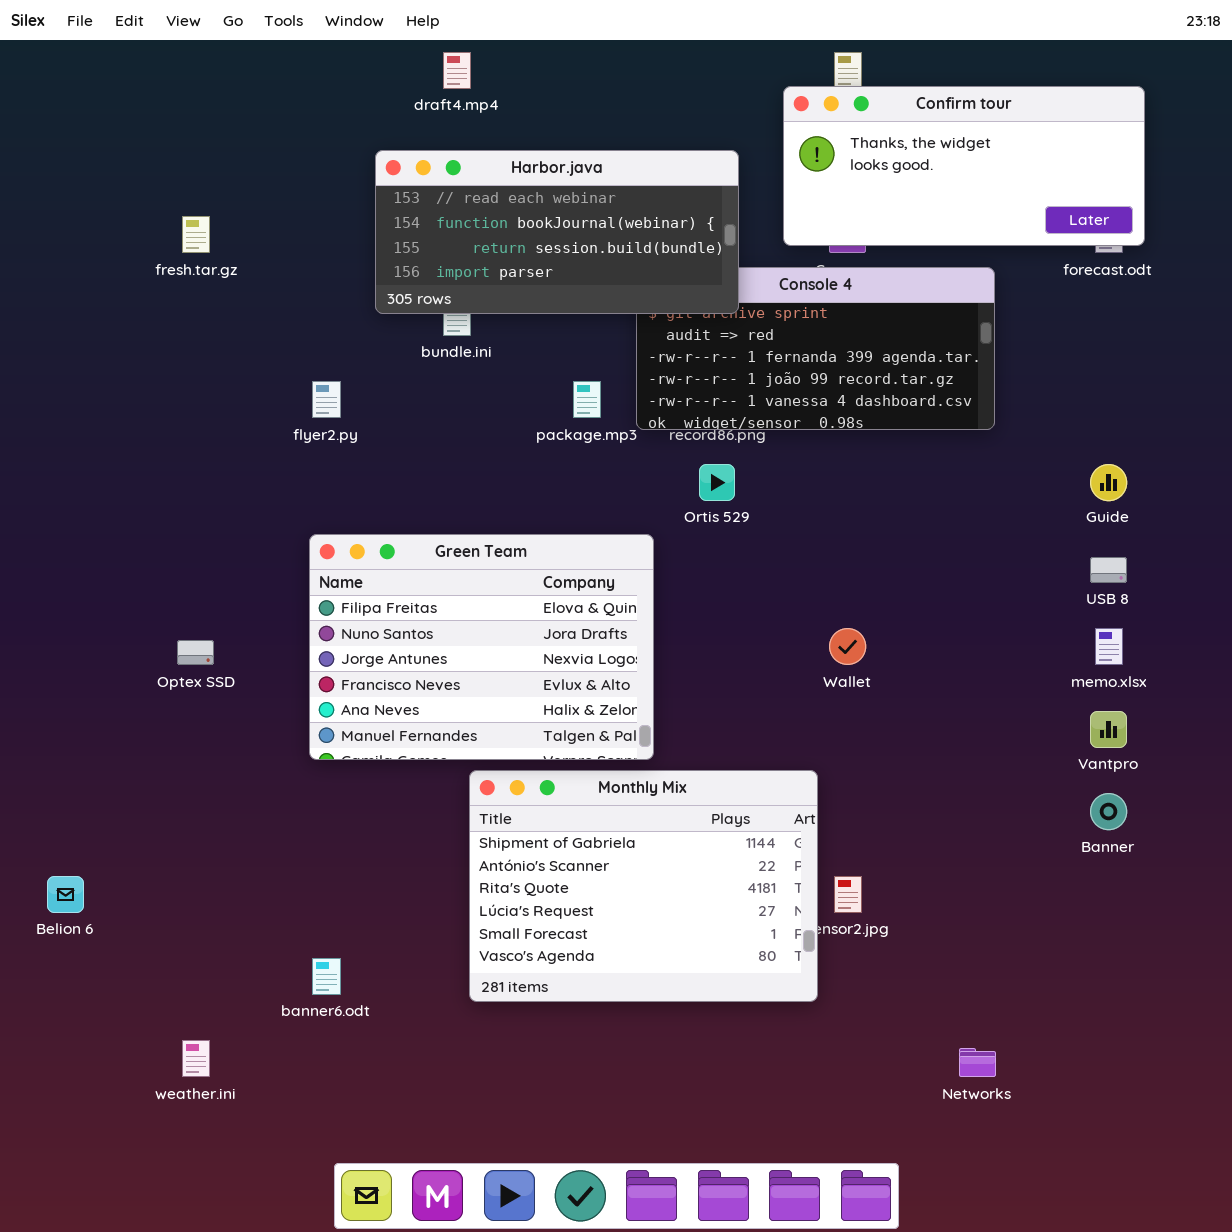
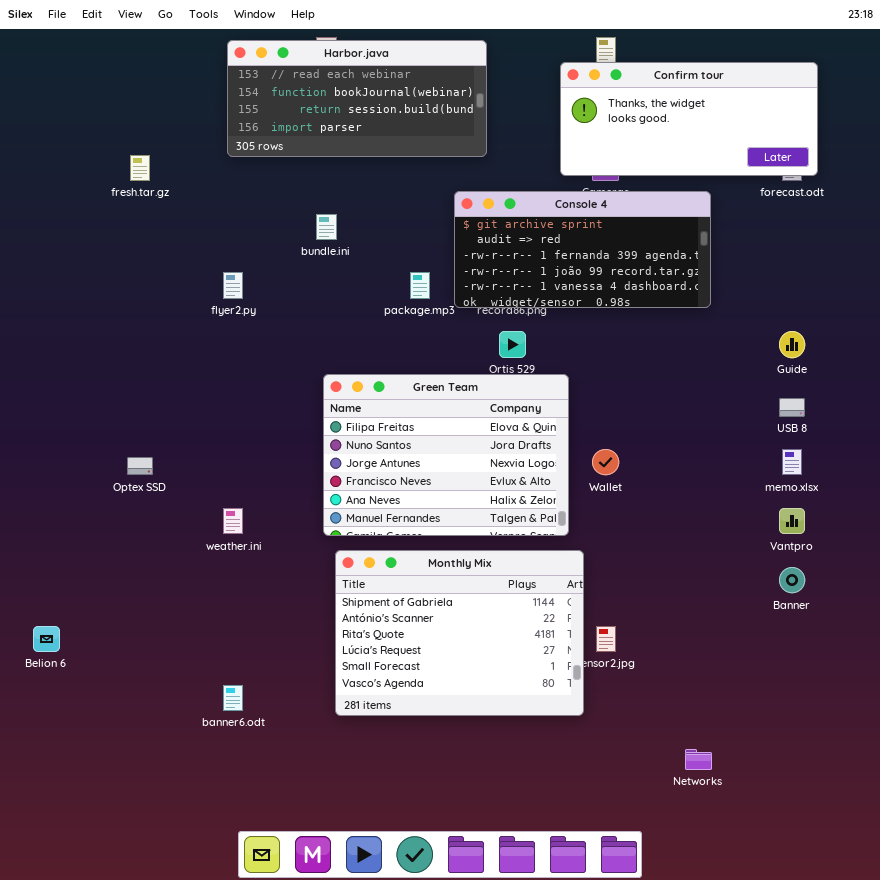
Harbor.java: [375,150,739,314] -> [227,40,487,157], moved
Green Team: [309,534,654,760] -> [323,374,569,536], moved
weather.ini: [182,1040,210,1077] -> [223,508,243,534], moved

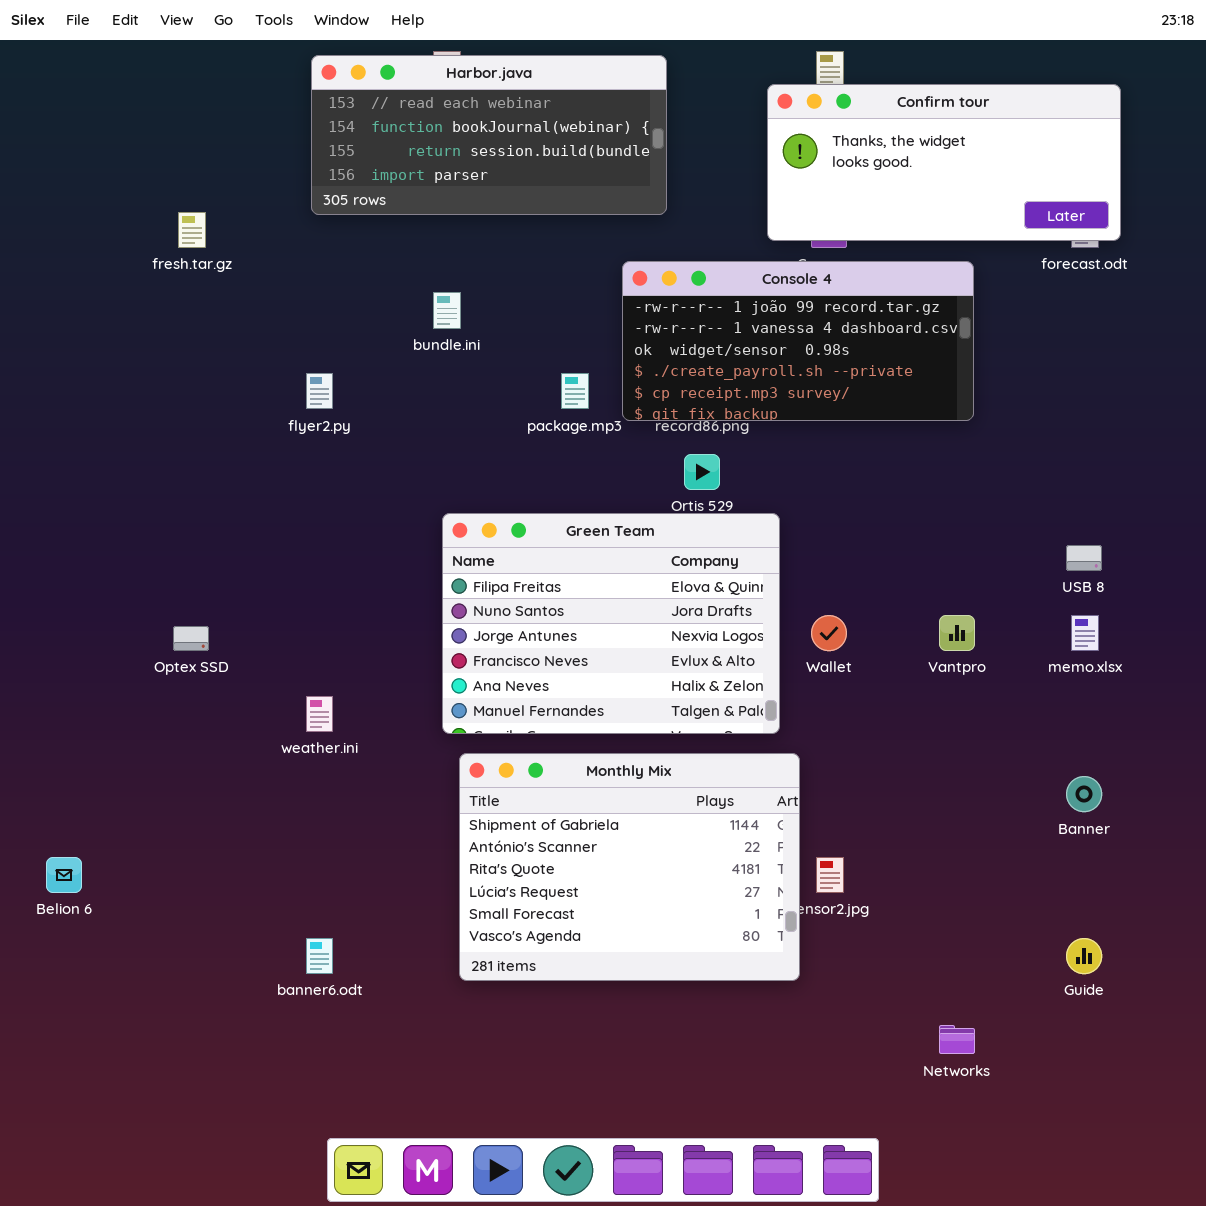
Console 4: [454,191,711,308] -> [622,261,974,421], scrolled down 3 rows
Guide: [779,331,805,358] -> [1066,938,1102,974], moved
Vantpro: [779,508,805,534] -> [939,615,975,651], moved

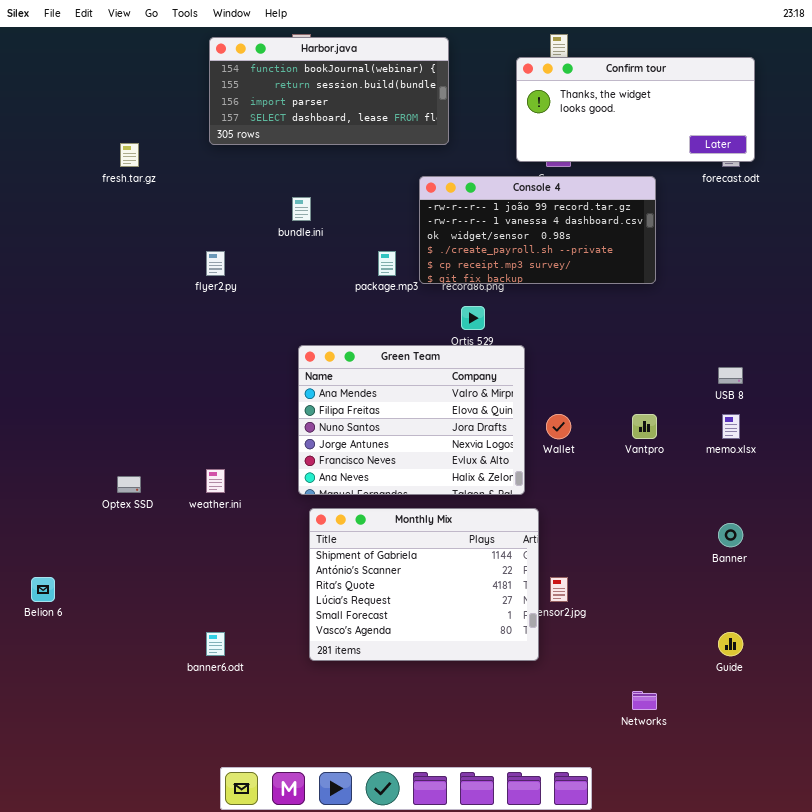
Harbor.java: [311,55,667,215] -> [209,37,449,145], scrolled down 1 row
Green Team: [442,513,780,734] -> [298,345,525,495], scrolled up 1 row
Optex SSD: [173,626,209,651] -> [117,476,141,493], moved

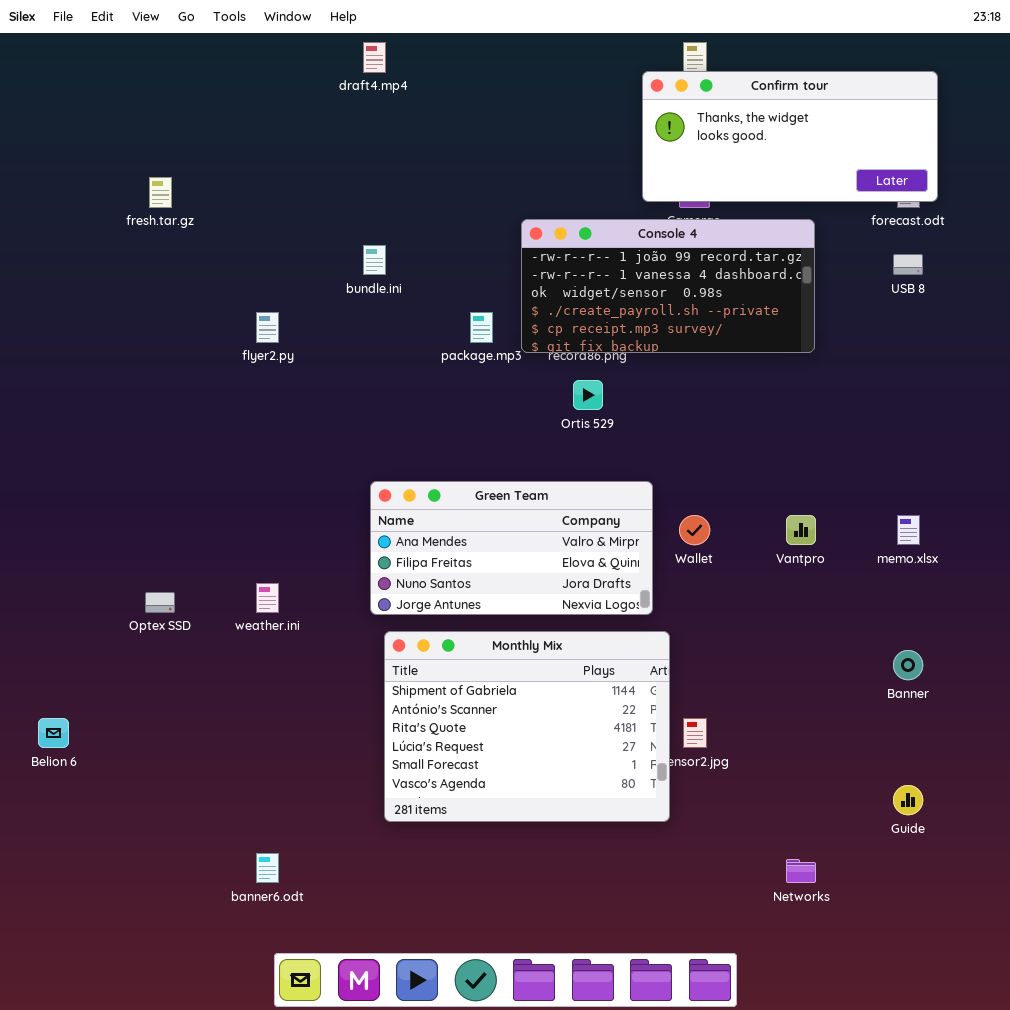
Harbor.java: [209,37,449,145] -> none, closed
Green Team: [298,345,525,495] -> [370,481,653,615], resized
USB 8: [718,367,743,384] -> [893,254,923,275], moved
banner6.odt: [206,632,225,656] -> [256,853,279,883], moved

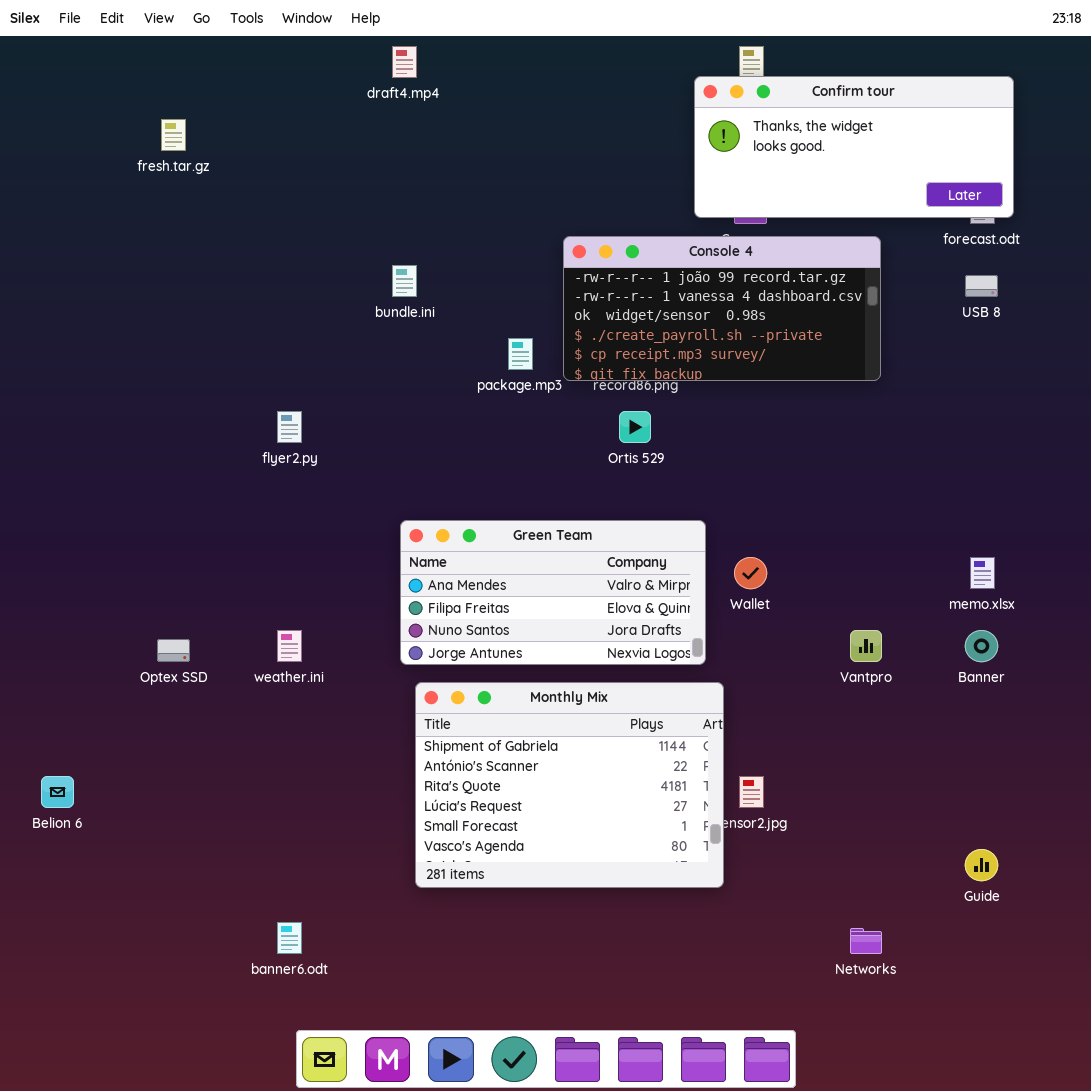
fresh.tar.gz: [149,177,172,208] -> [161,119,186,151], moved
flyer2.py: [256,312,279,343] -> [277,411,302,443], moved
Vantpro: [786,515,816,545] -> [850,630,882,662], moved
Banner: [893,650,923,680] -> [965,630,998,662], moved

